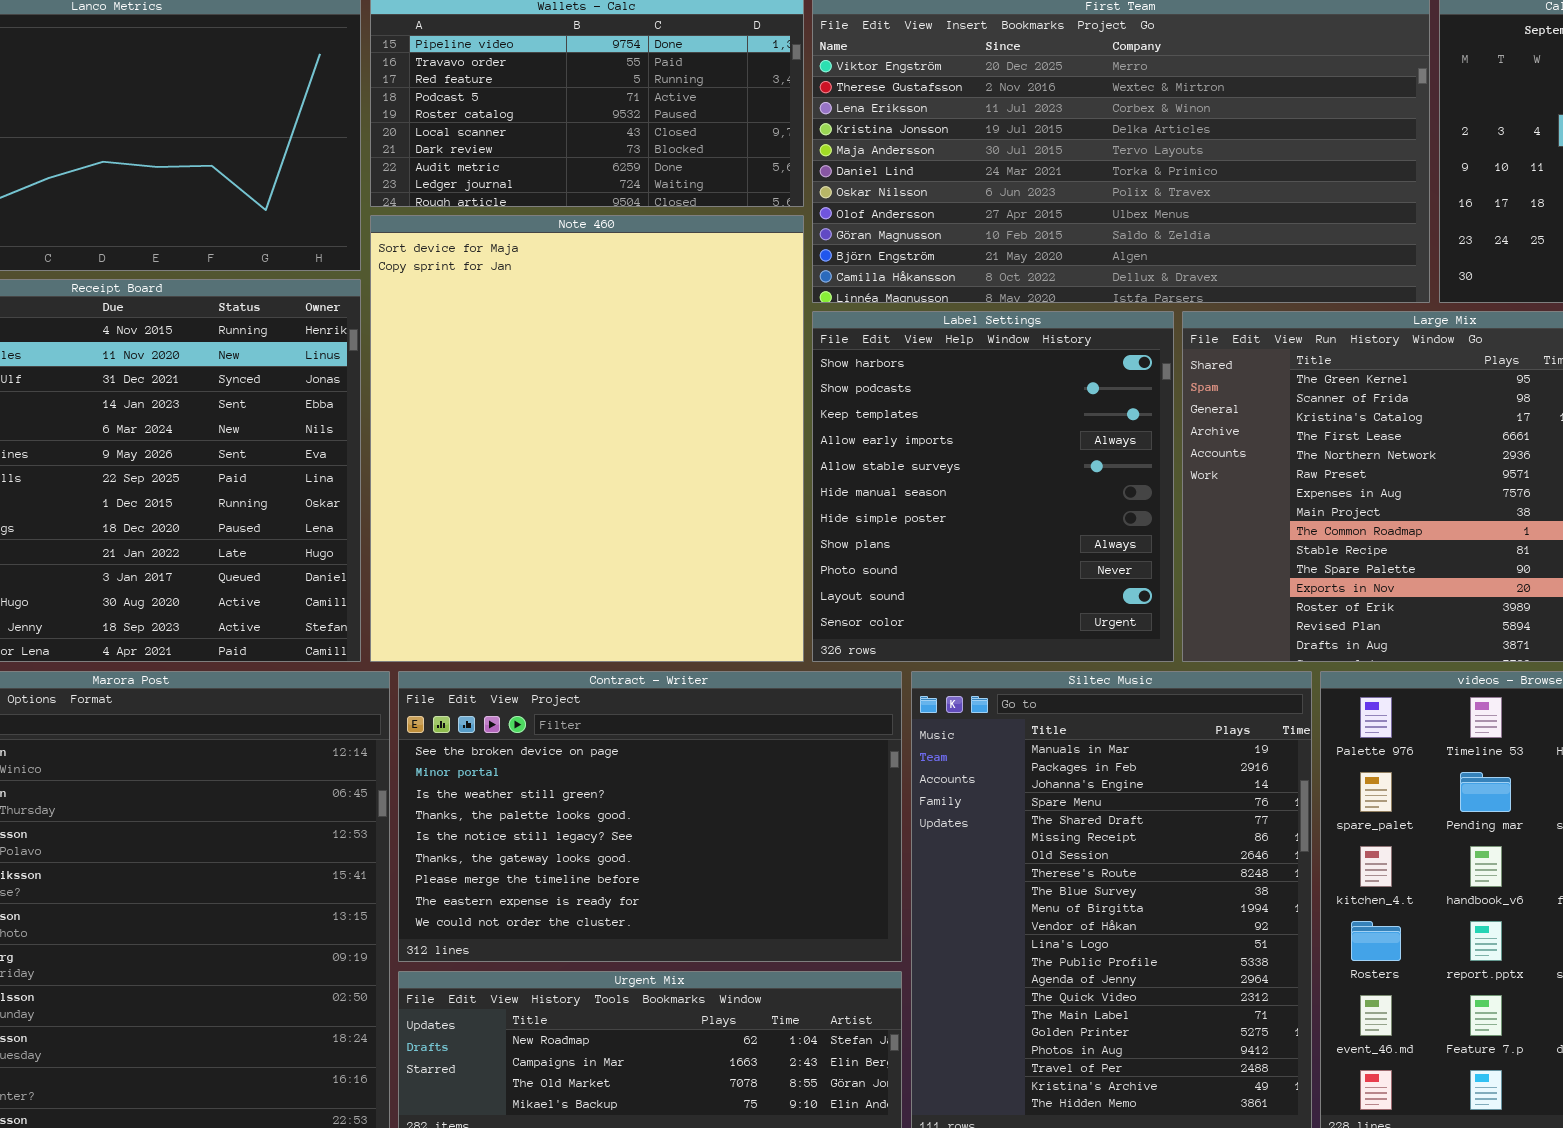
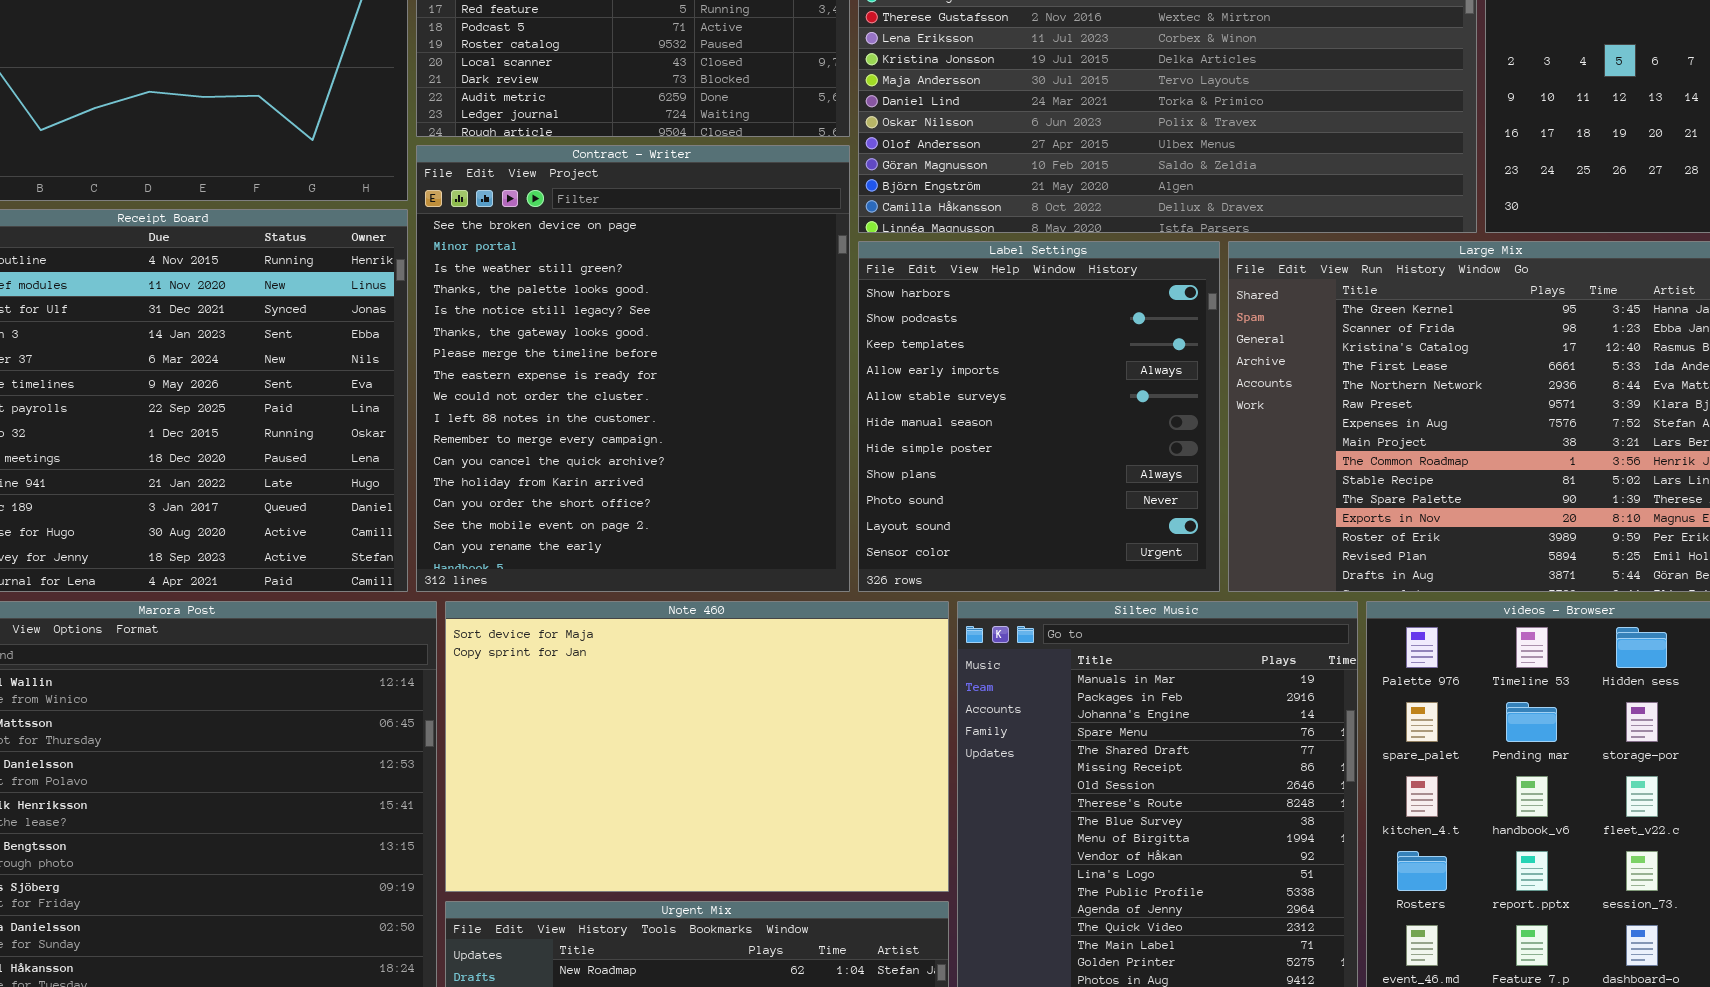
Note 460: [370,215,804,662] -> [445,601,949,892], moved, resized
Contract - Writer: [398,671,902,962] -> [416,145,850,592], moved, resized

